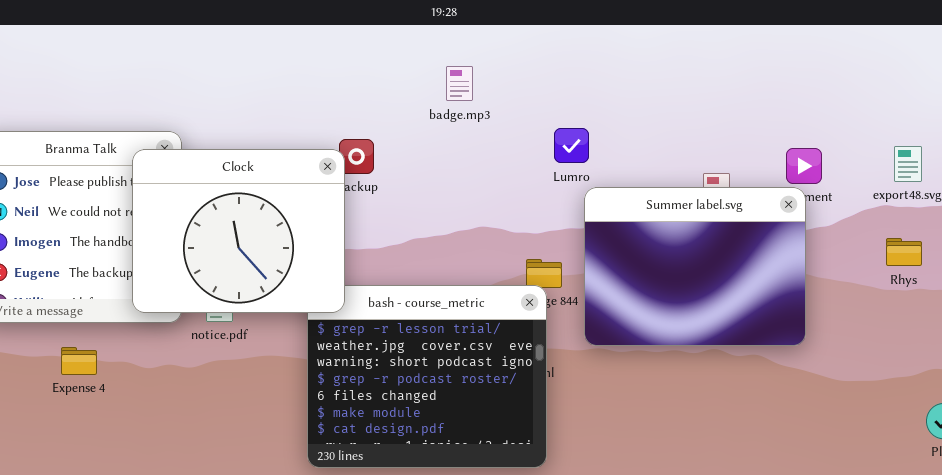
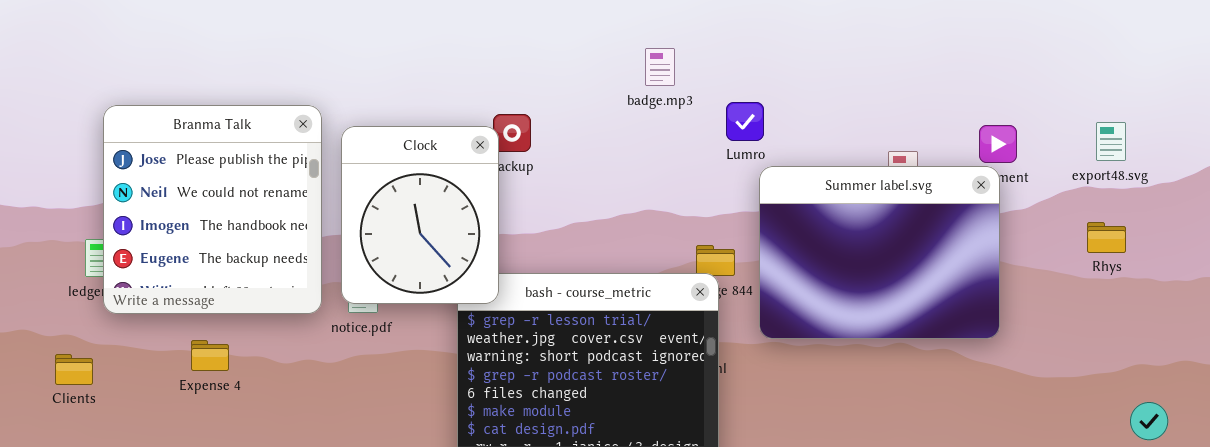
badge.mp3: [446,66,473,101] -> [645,48,675,86], moved
Clock: [132,149,345,313] -> [341,126,499,304], resized

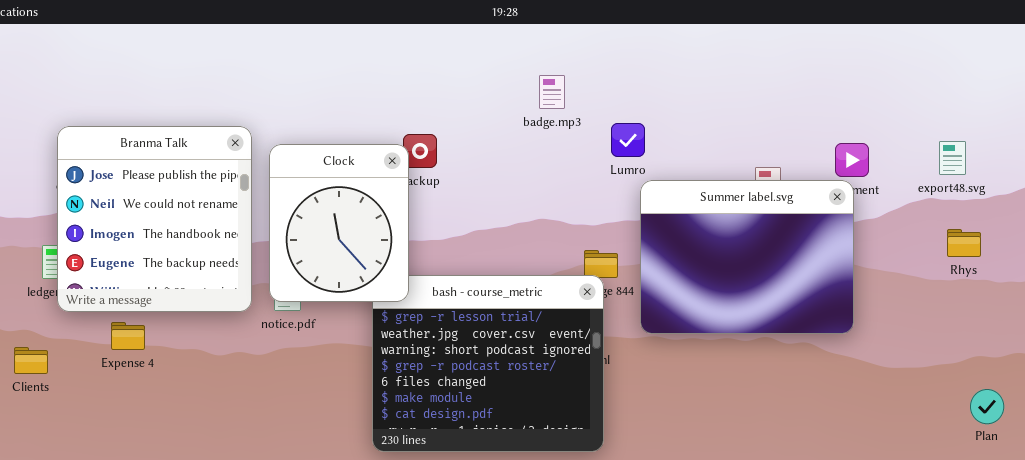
Rhys: [1087,222,1126,253] -> [947,229,981,257], moved
Expense 4: [191,340,229,371] -> [111,322,145,350], moved

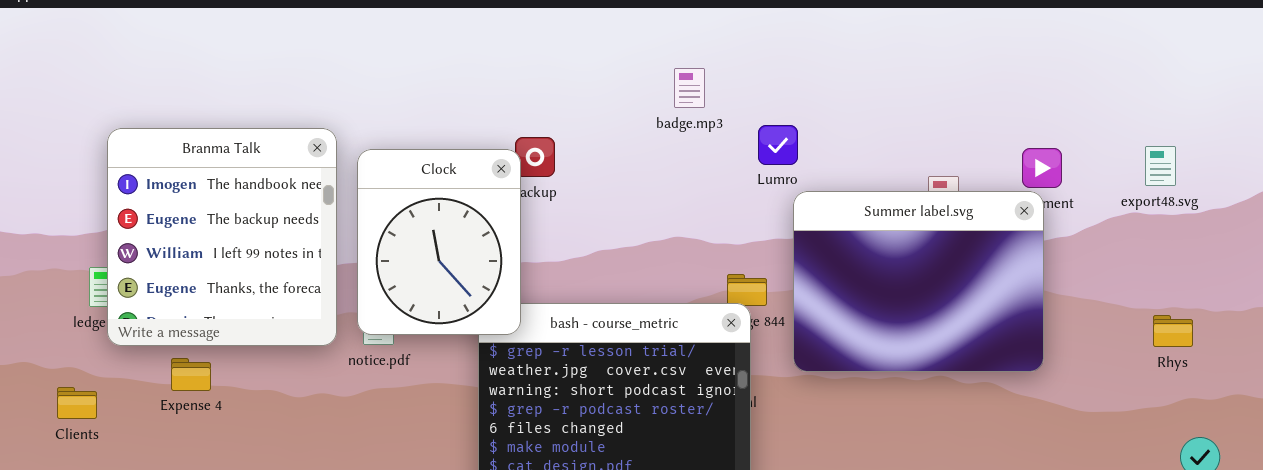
Branma Talk: [57,126,252,312] -> [107,128,337,346], scrolled down 2 rows
Rhys: [947,229,981,257] -> [1153,315,1193,347], moved

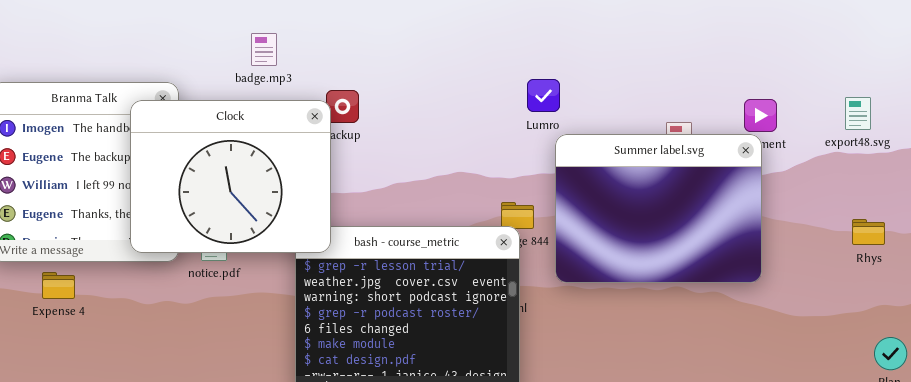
badge.mp3: [674,68,705,108] -> [251,33,277,66], moved
Clock: [357,149,521,335] -> [130,100,331,253], resized
Rhys: [1153,315,1193,347] -> [852,219,885,245], moved

